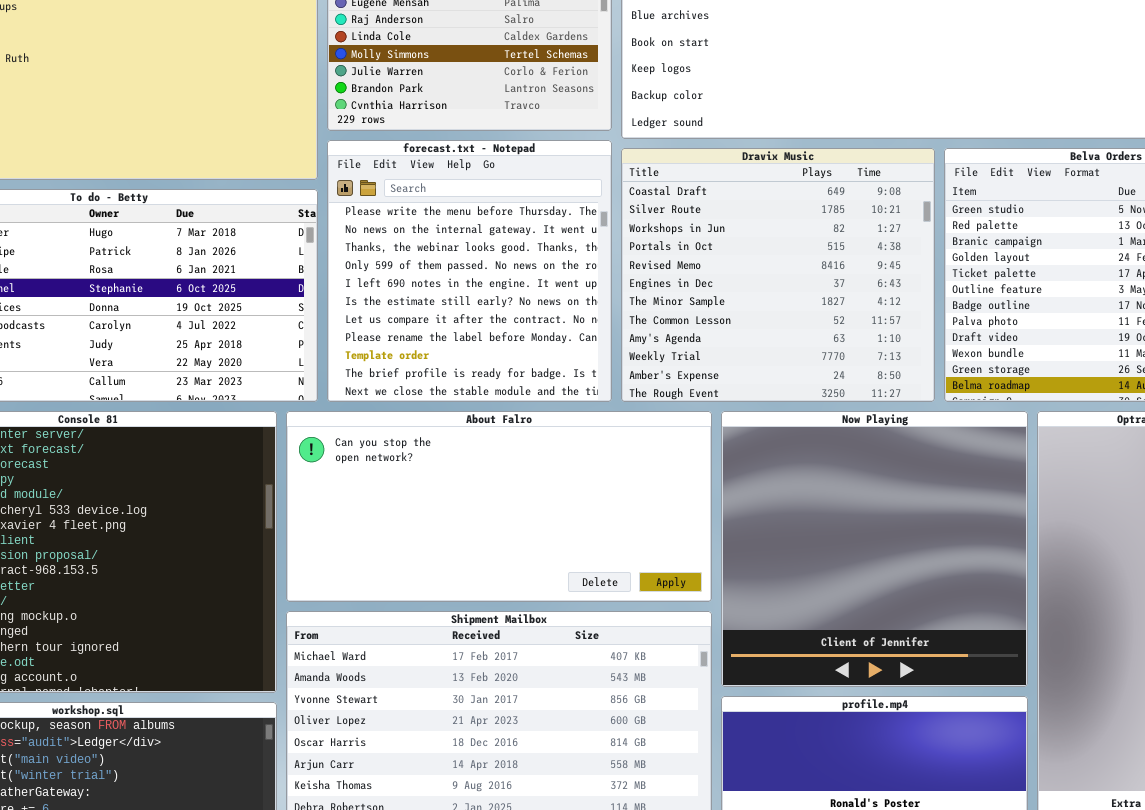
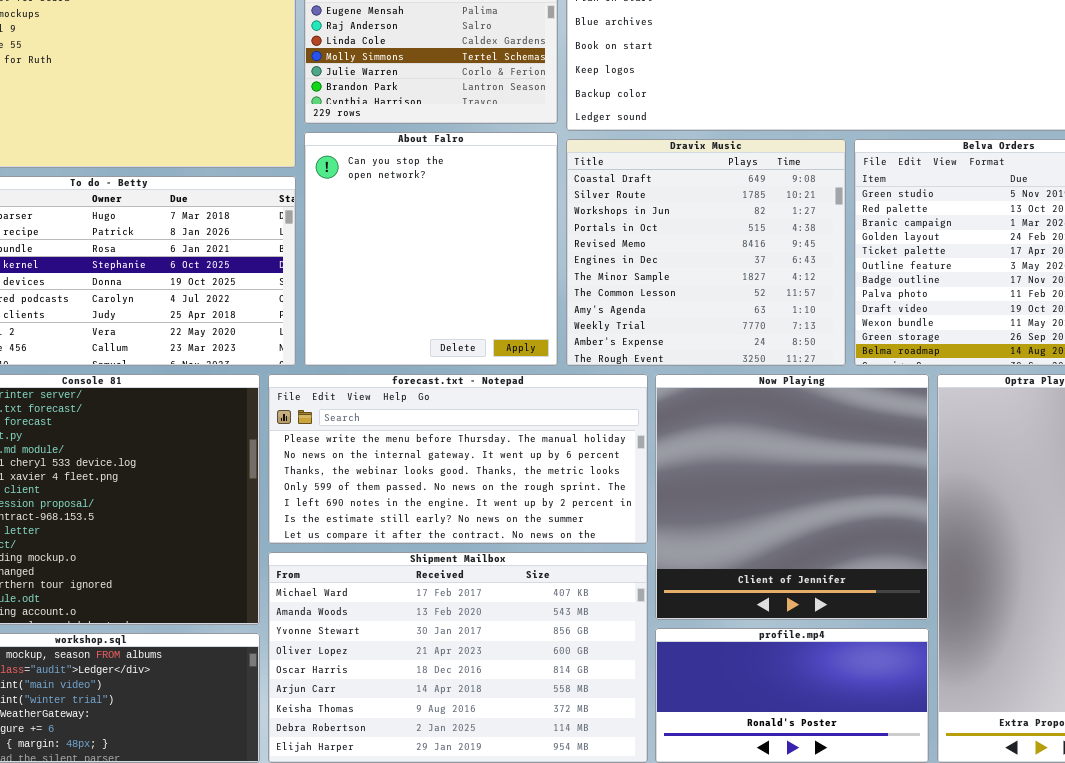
forecast.txt - Notepad: [327,140,612,402] -> [268,374,648,544], moved, resized
About Falro: [286,411,712,602] -> [304,132,558,366], moved, resized

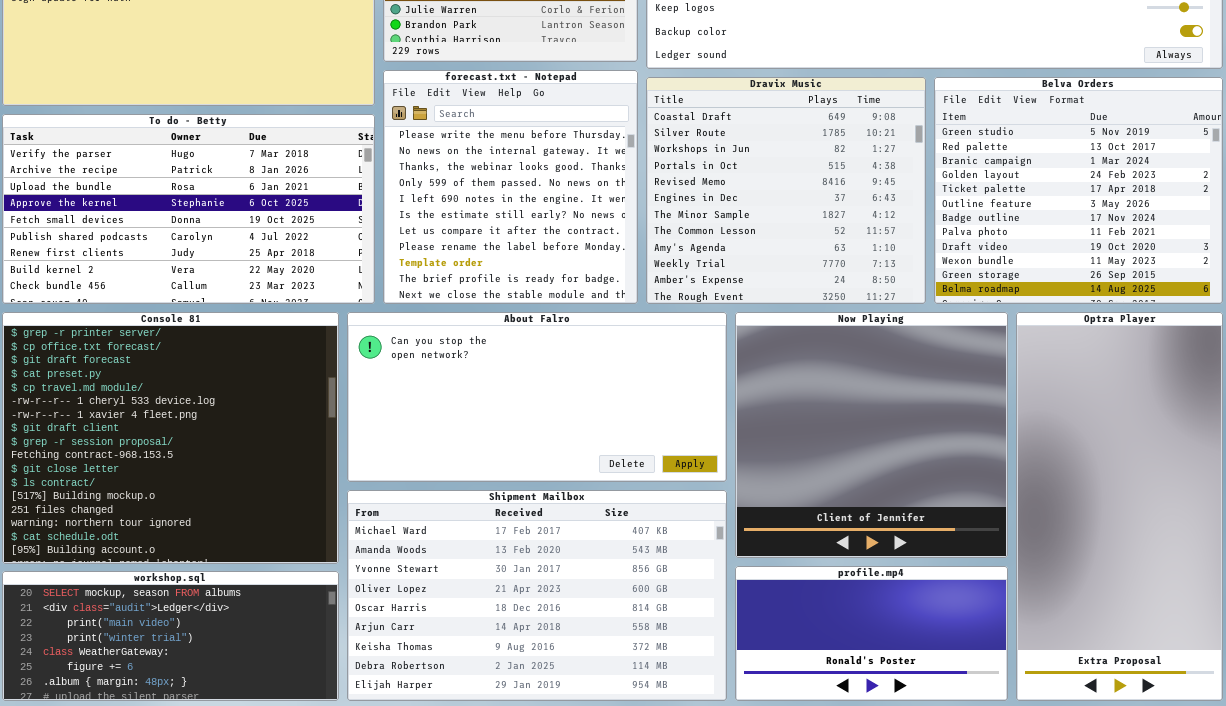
About Falro: [304,132,558,366] -> [347,312,727,482], moved, resized
forecast.txt - Notepad: [268,374,648,544] -> [383,70,638,304], moved, resized

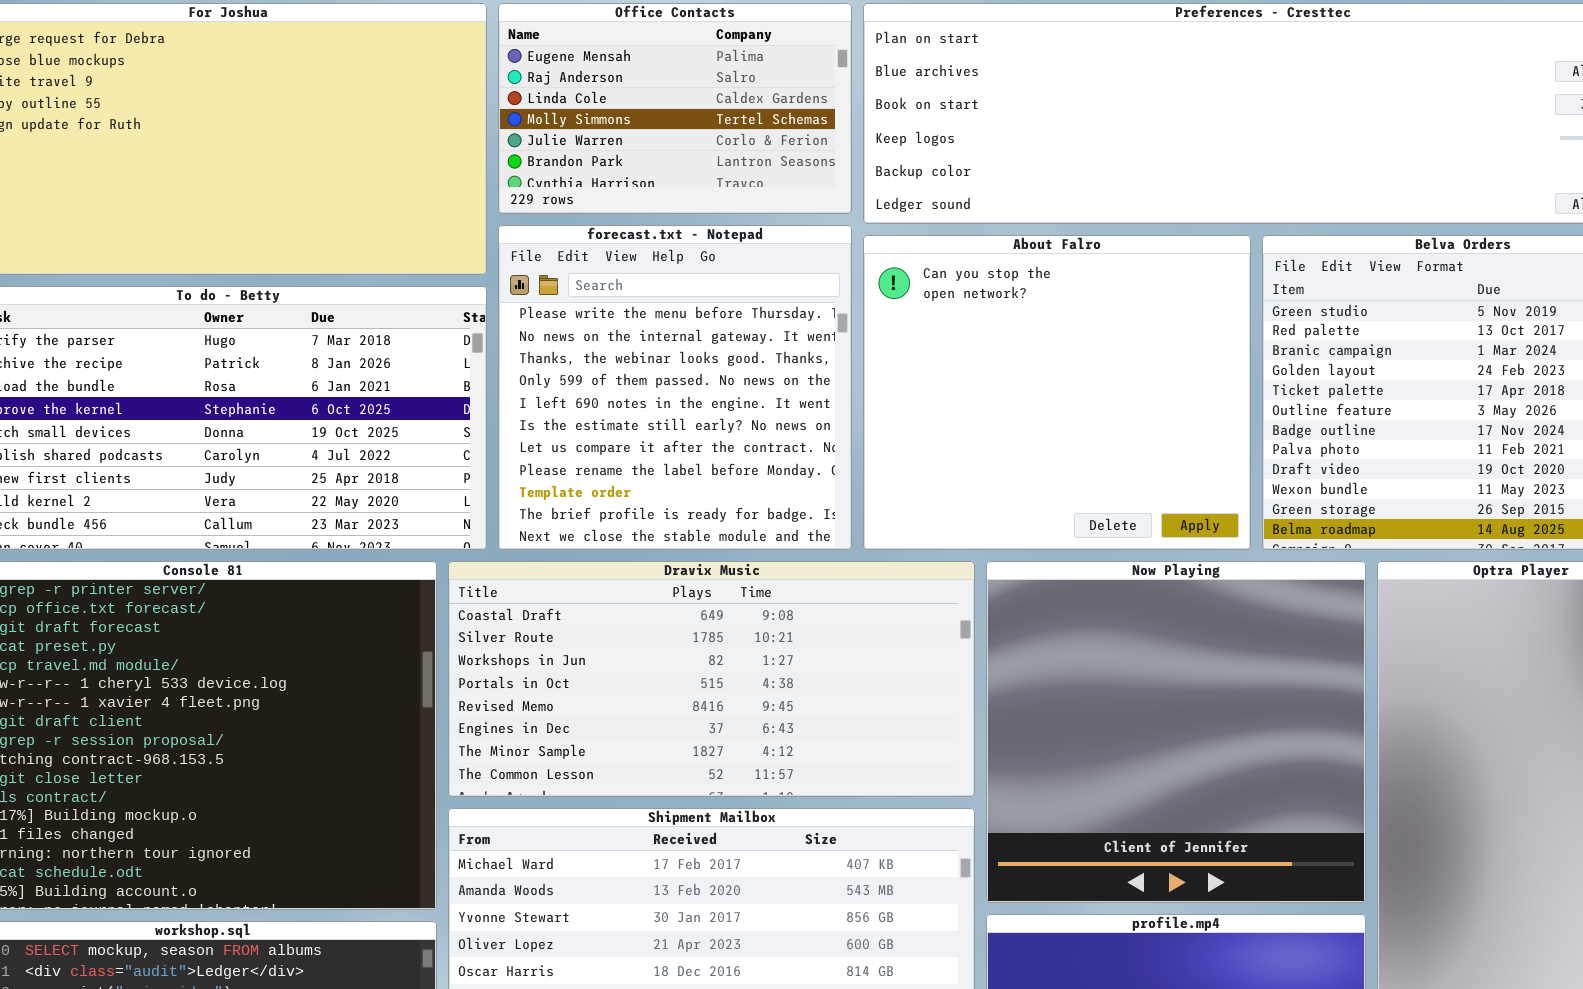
Dravix Music: [646,77,926,304] -> [448,561,975,797], moved, resized
About Falro: [347,312,727,482] -> [863,235,1251,550], moved, resized

